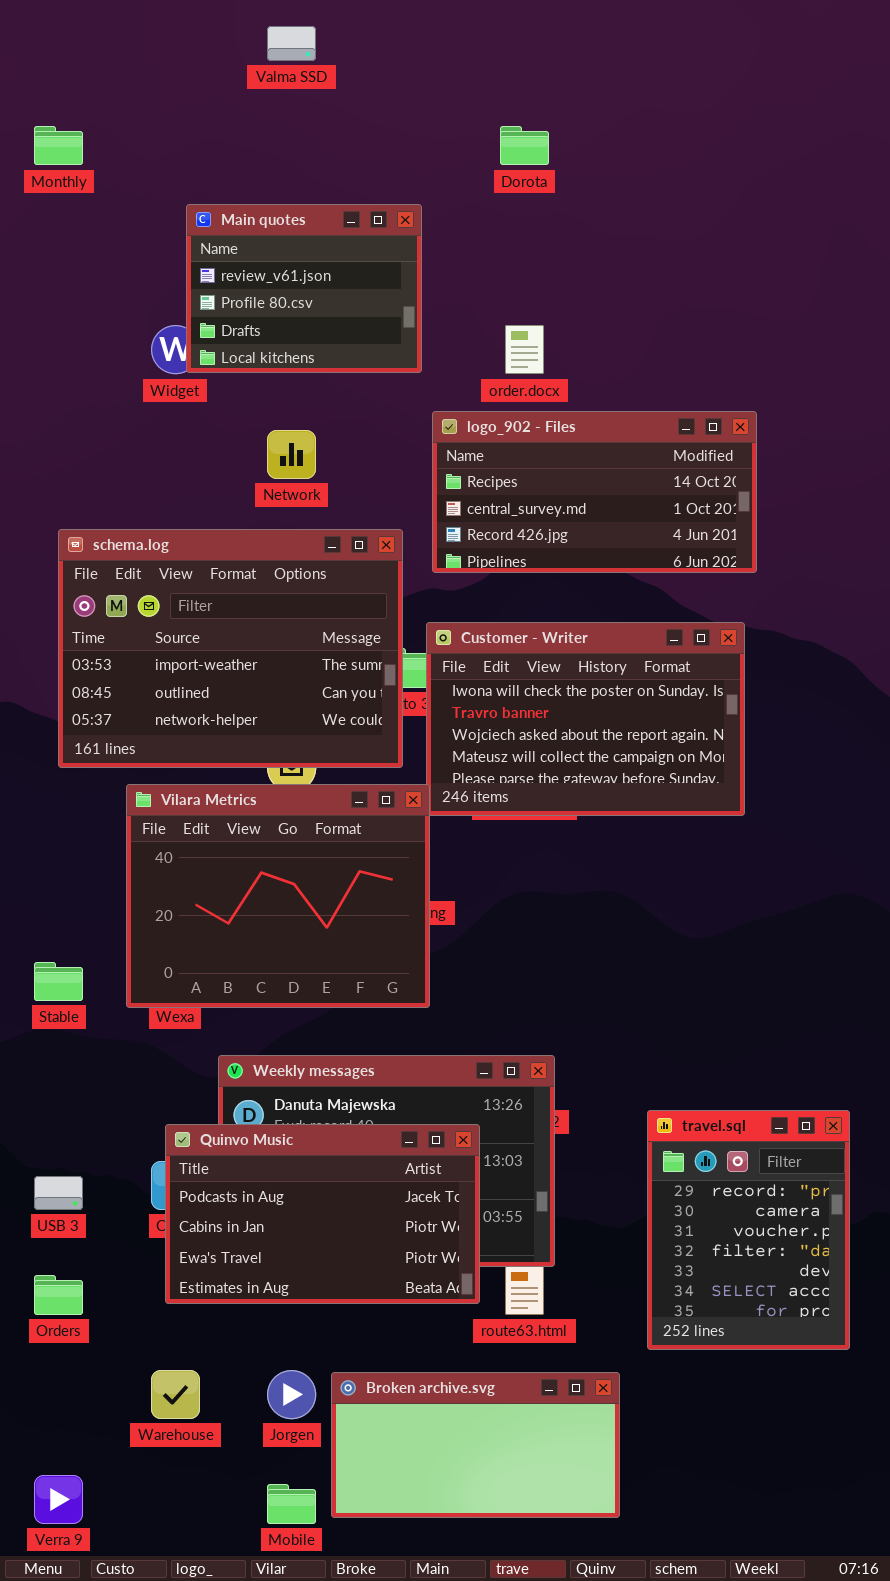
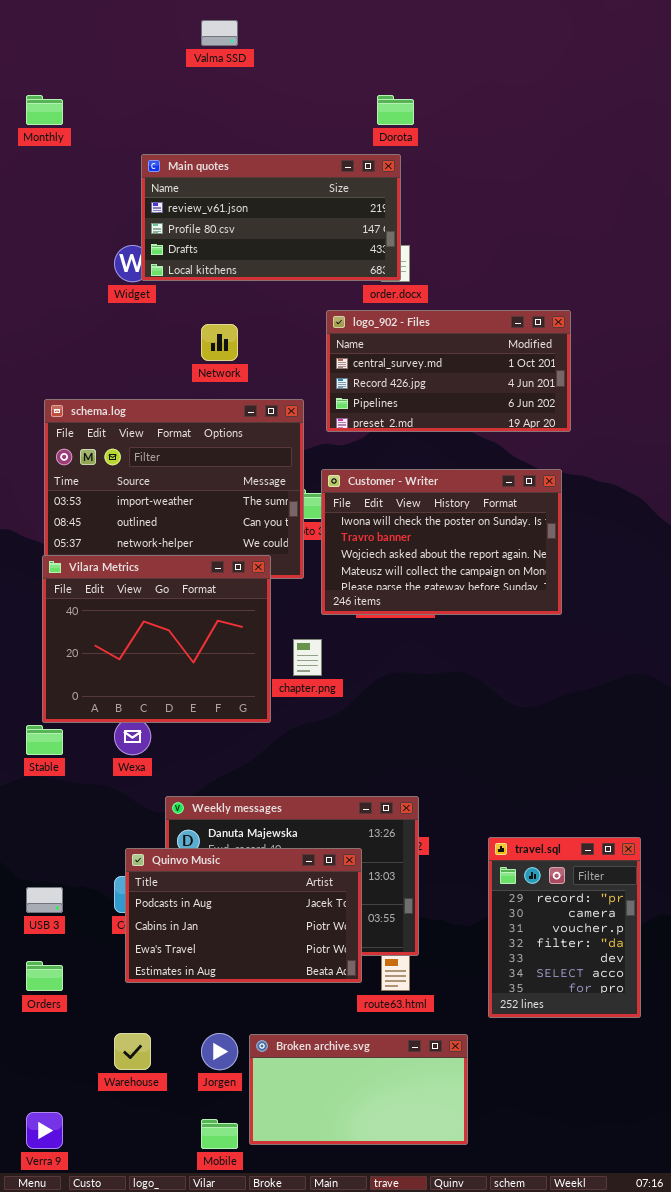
Main quotes: [186,204,422,373] -> [141,154,401,281], resized
logo_902 - Files: [432,411,757,573] -> [326,310,571,432], scrolled down 1 row
Vilara Metrics: [126,784,430,1008] -> [42,555,271,723], moved

